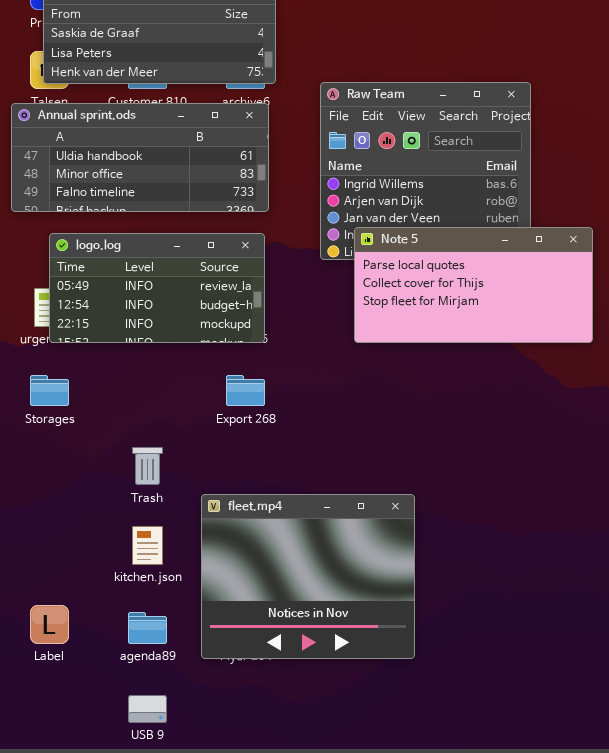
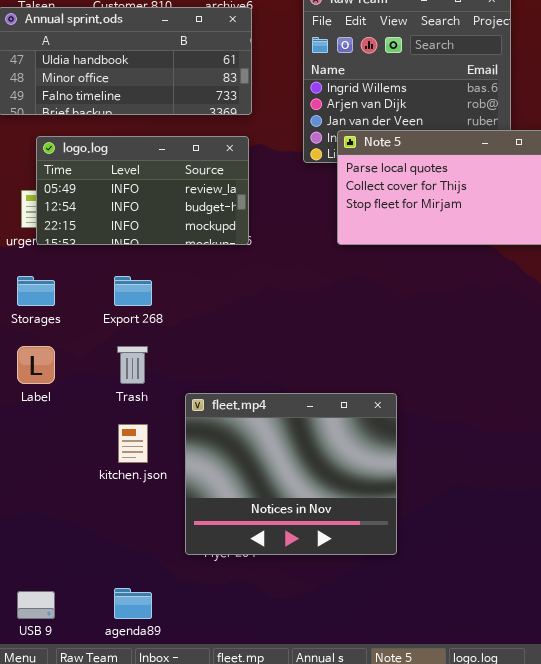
Export 268: [226,375,265,406] -> [114,276,152,306], moved
Label: [30,605,69,644] -> [17,346,55,384], moved
agenda89: [128,612,167,644] -> [114,588,152,619], moved
USB 9: [128,695,167,723] -> [17,591,55,619], moved

